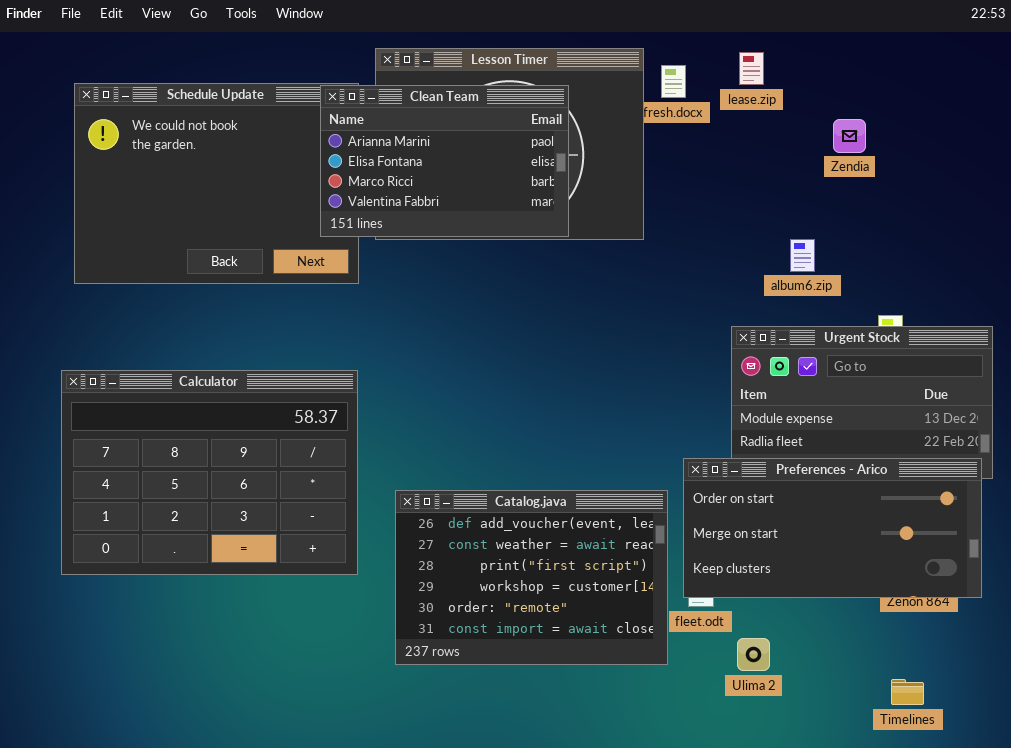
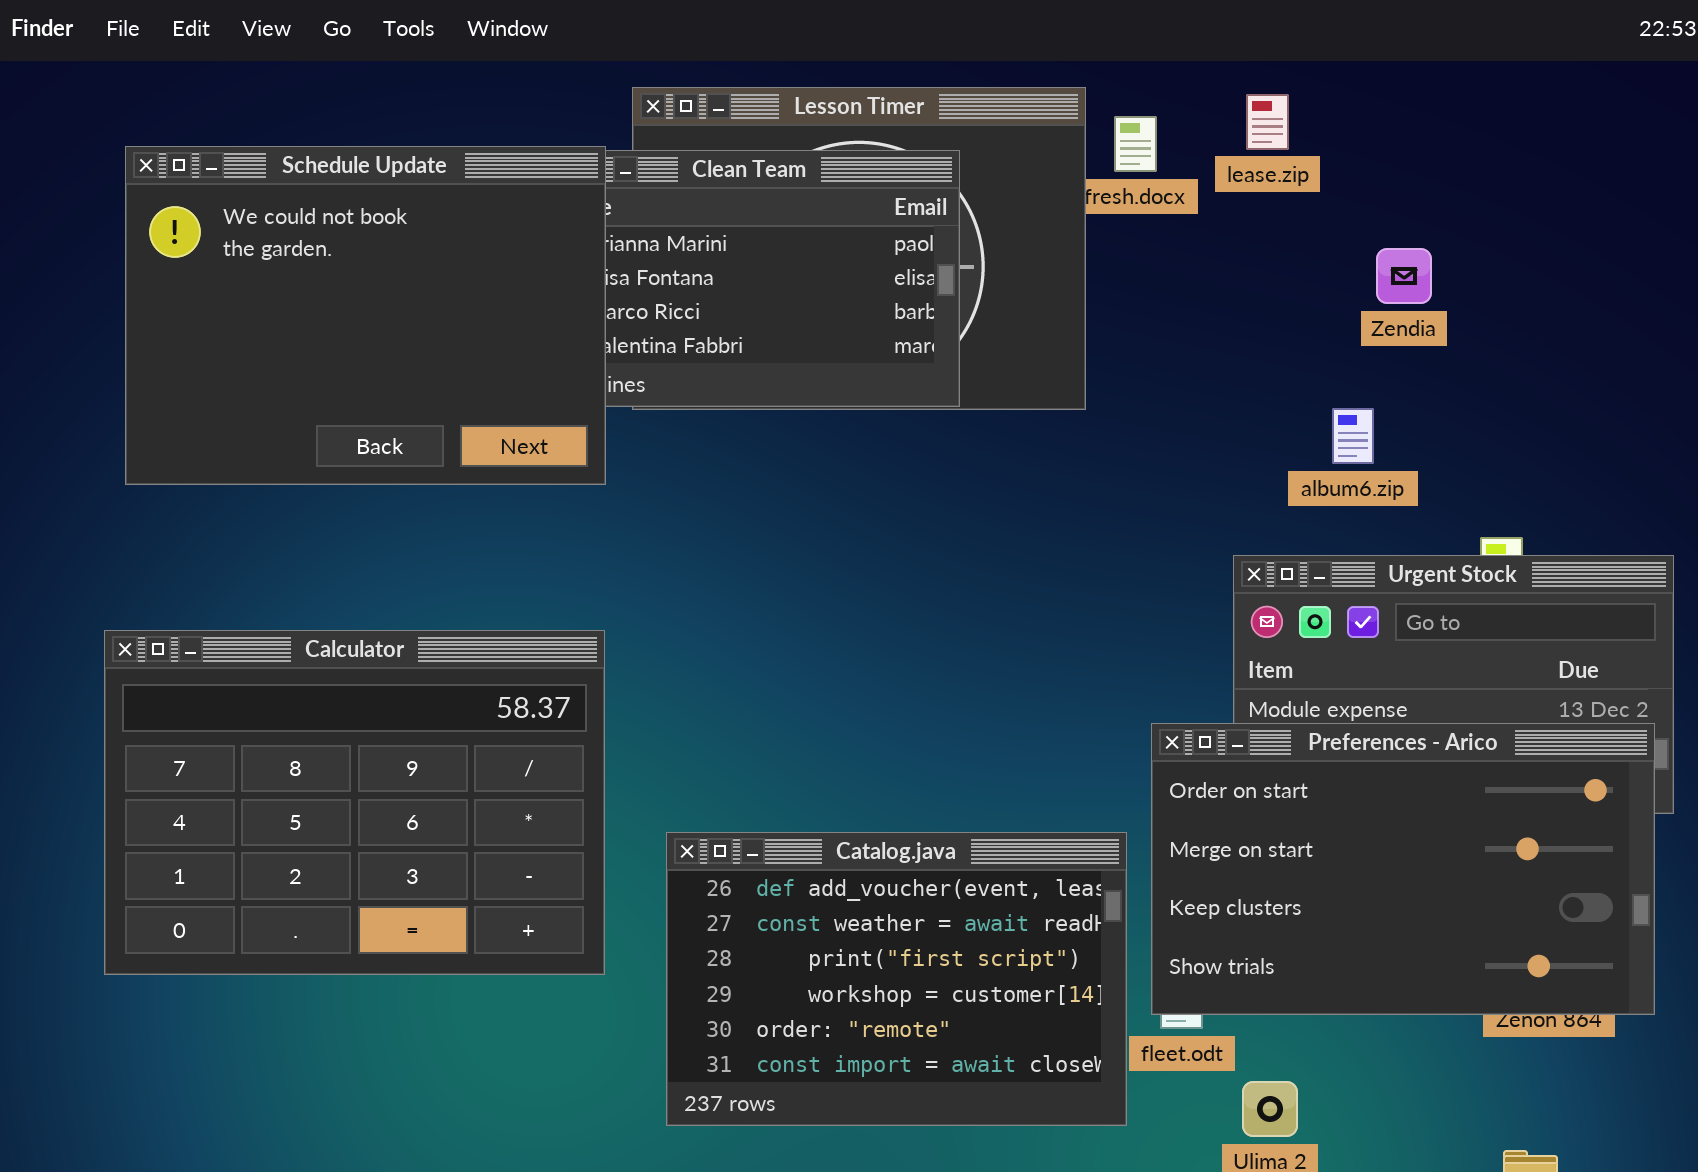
Schedule Update: [74,83,359,284] -> [125,146,606,485], raised
Zendia: [833,119,866,153] -> [1376,248,1432,304], moved
Preferences - Arico: [683,458,982,598] -> [1151,723,1655,1015], resized

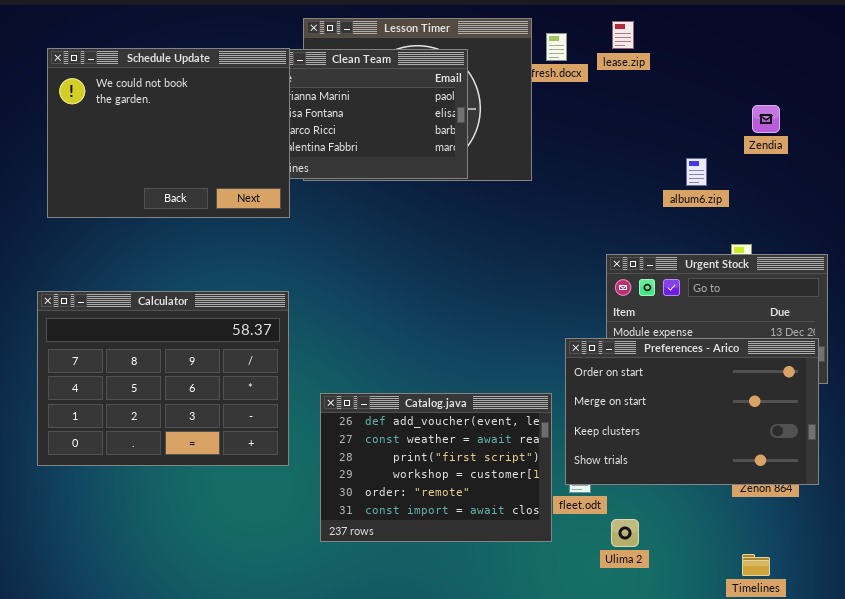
Zendia: [1376,248,1432,304] -> [752,105,780,133], moved
album6.zip: [1332,408,1374,464] -> [686,158,707,186], moved

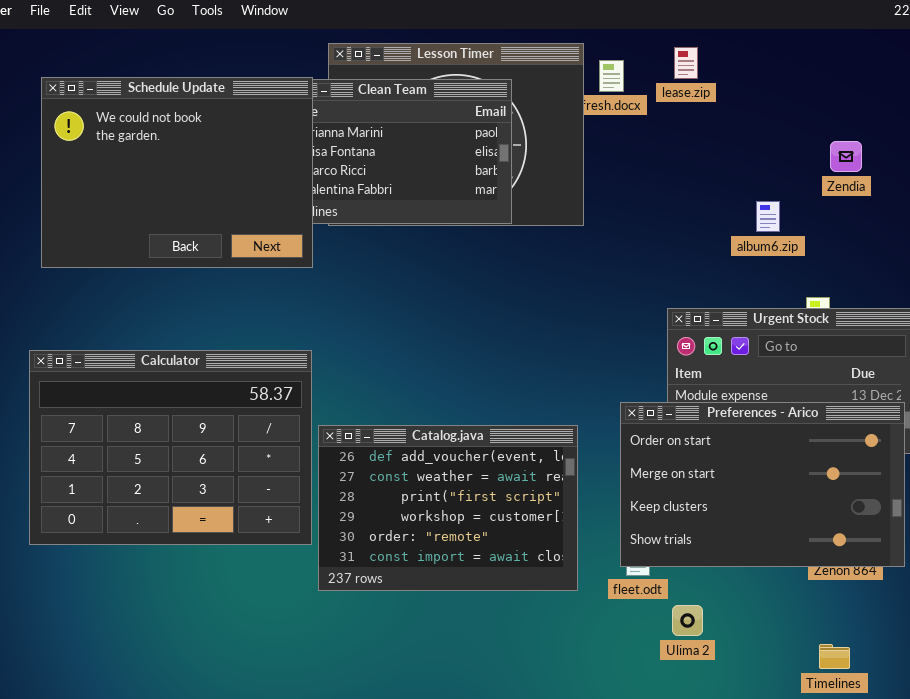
Catalog.java: [320,393,552,542] -> [318,425,578,591], moved

